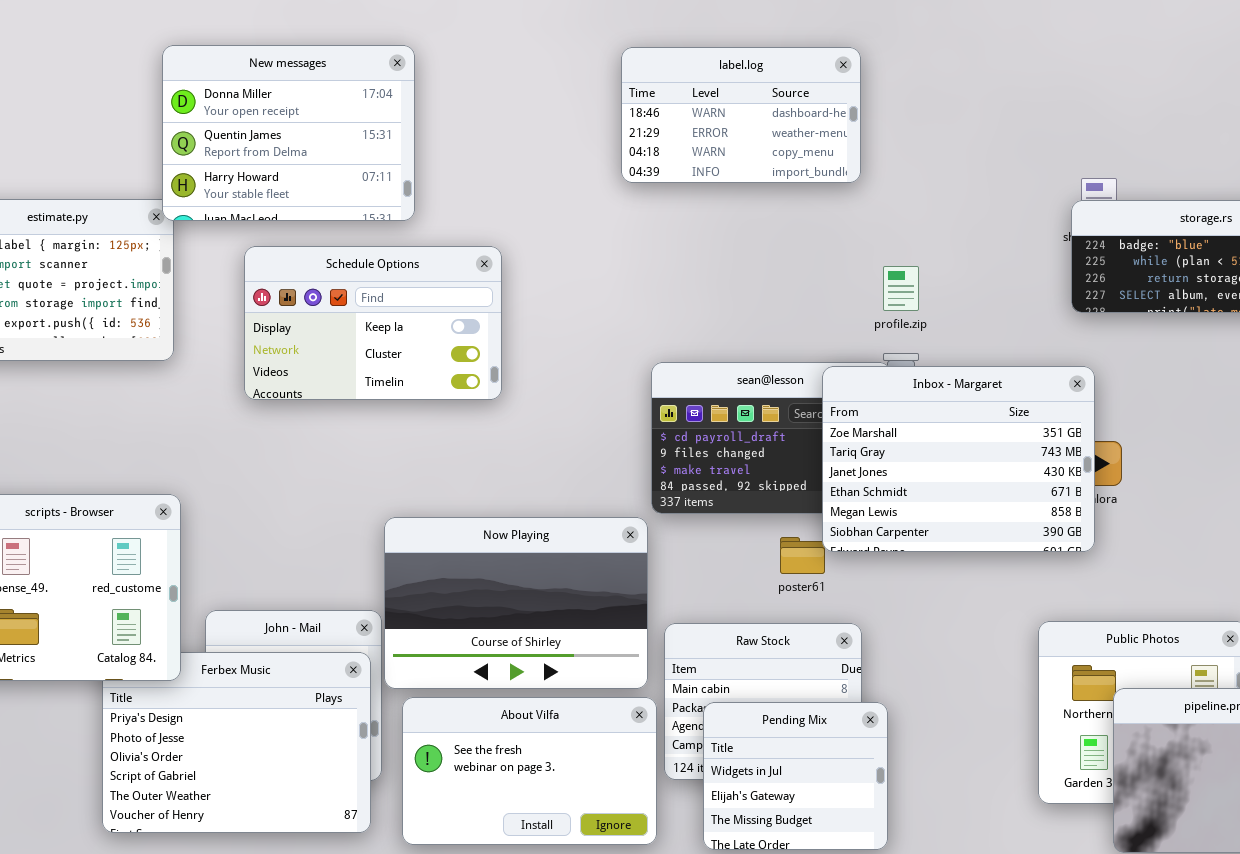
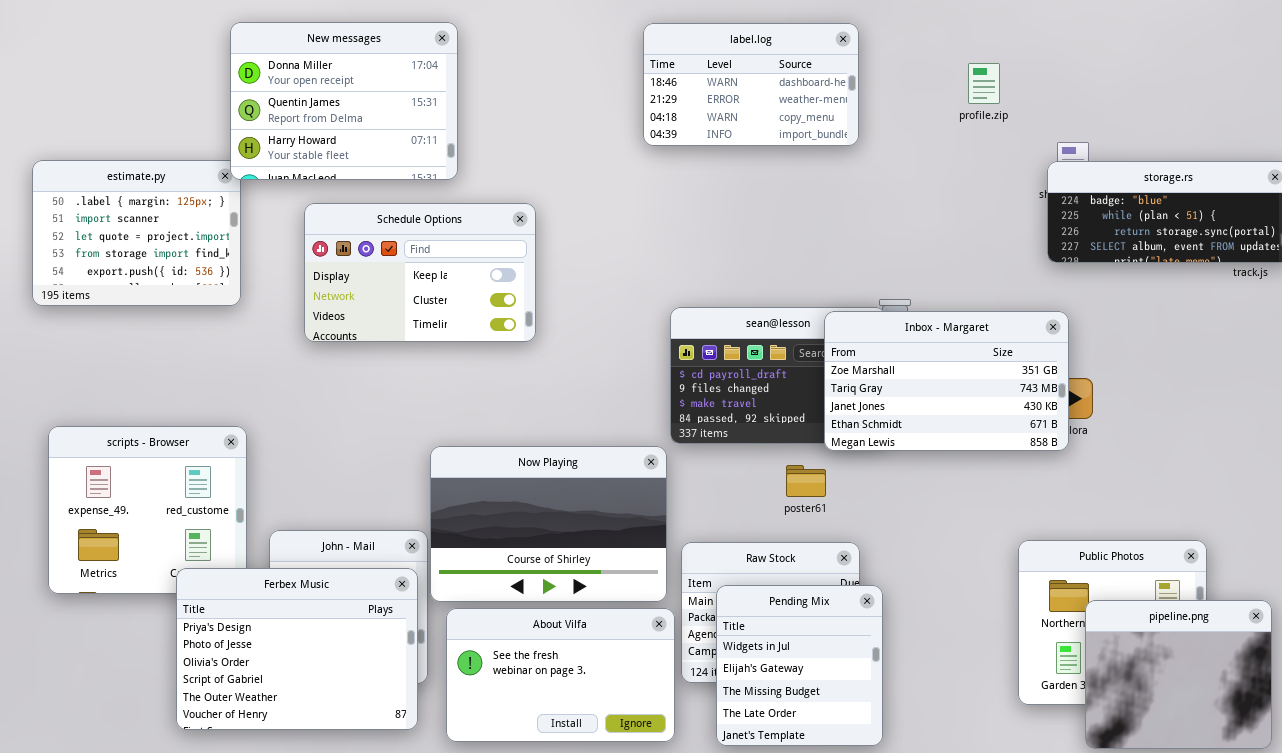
profile.zip: [883,266,919,311] -> [968,63,1000,104], moved
Inbox - Margaret: [822,366,1095,552] -> [824,311,1069,451], resized
Ferbex Music: [102,652,371,833] -> [176,568,418,730], raised
Pending Mix: [703,702,888,850] -> [716,585,883,746], resized

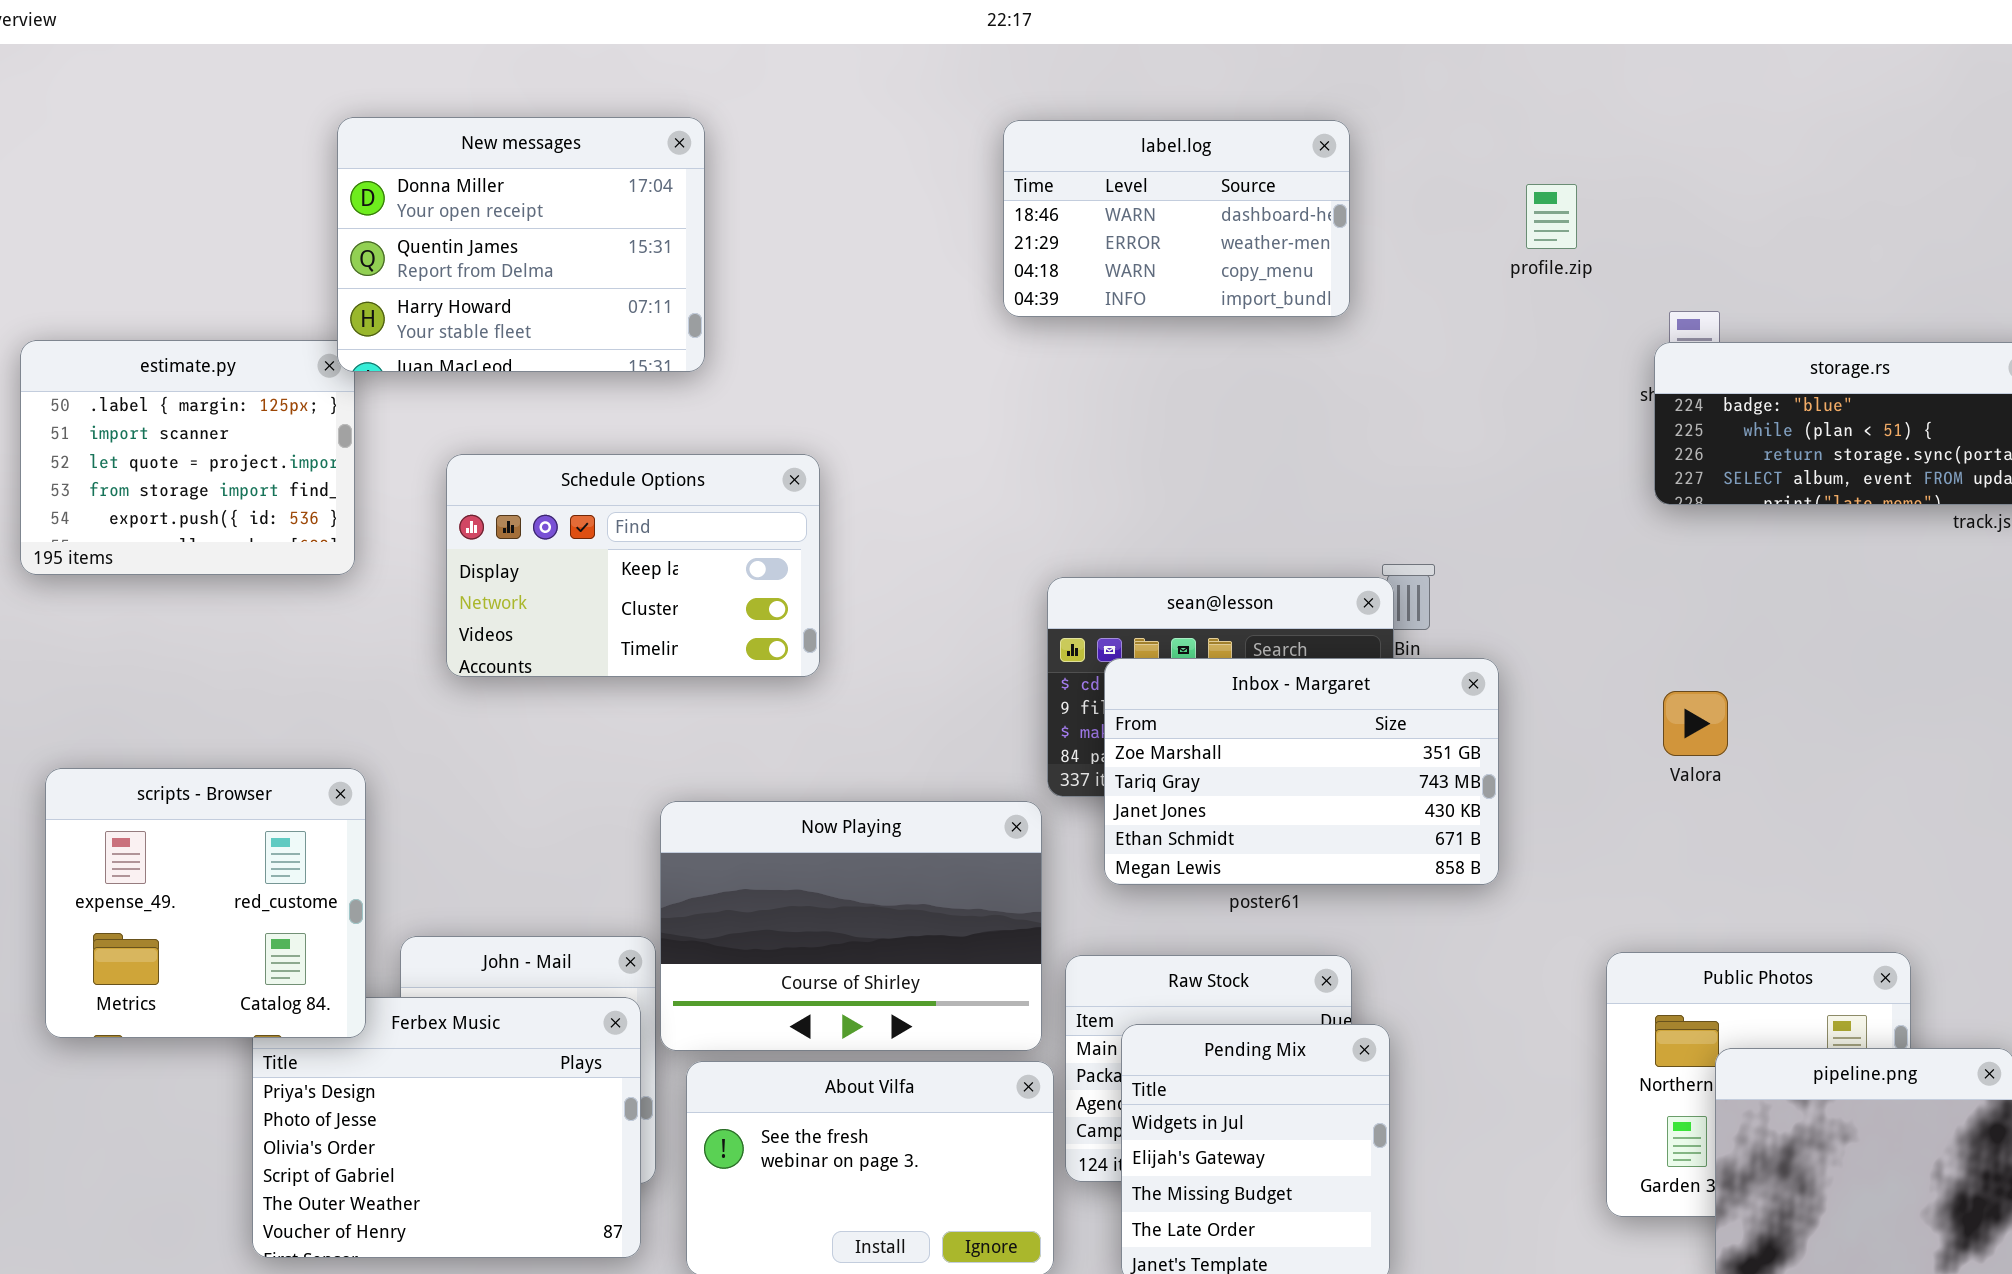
Schedule Options: [304,203,536,342] -> [446,454,820,677], moved
Inbox - Margaret: [824,311,1069,451] -> [1104,658,1499,885], moved
scripts - Browser: [48,426,247,594] -> [45,768,366,1038], raised

